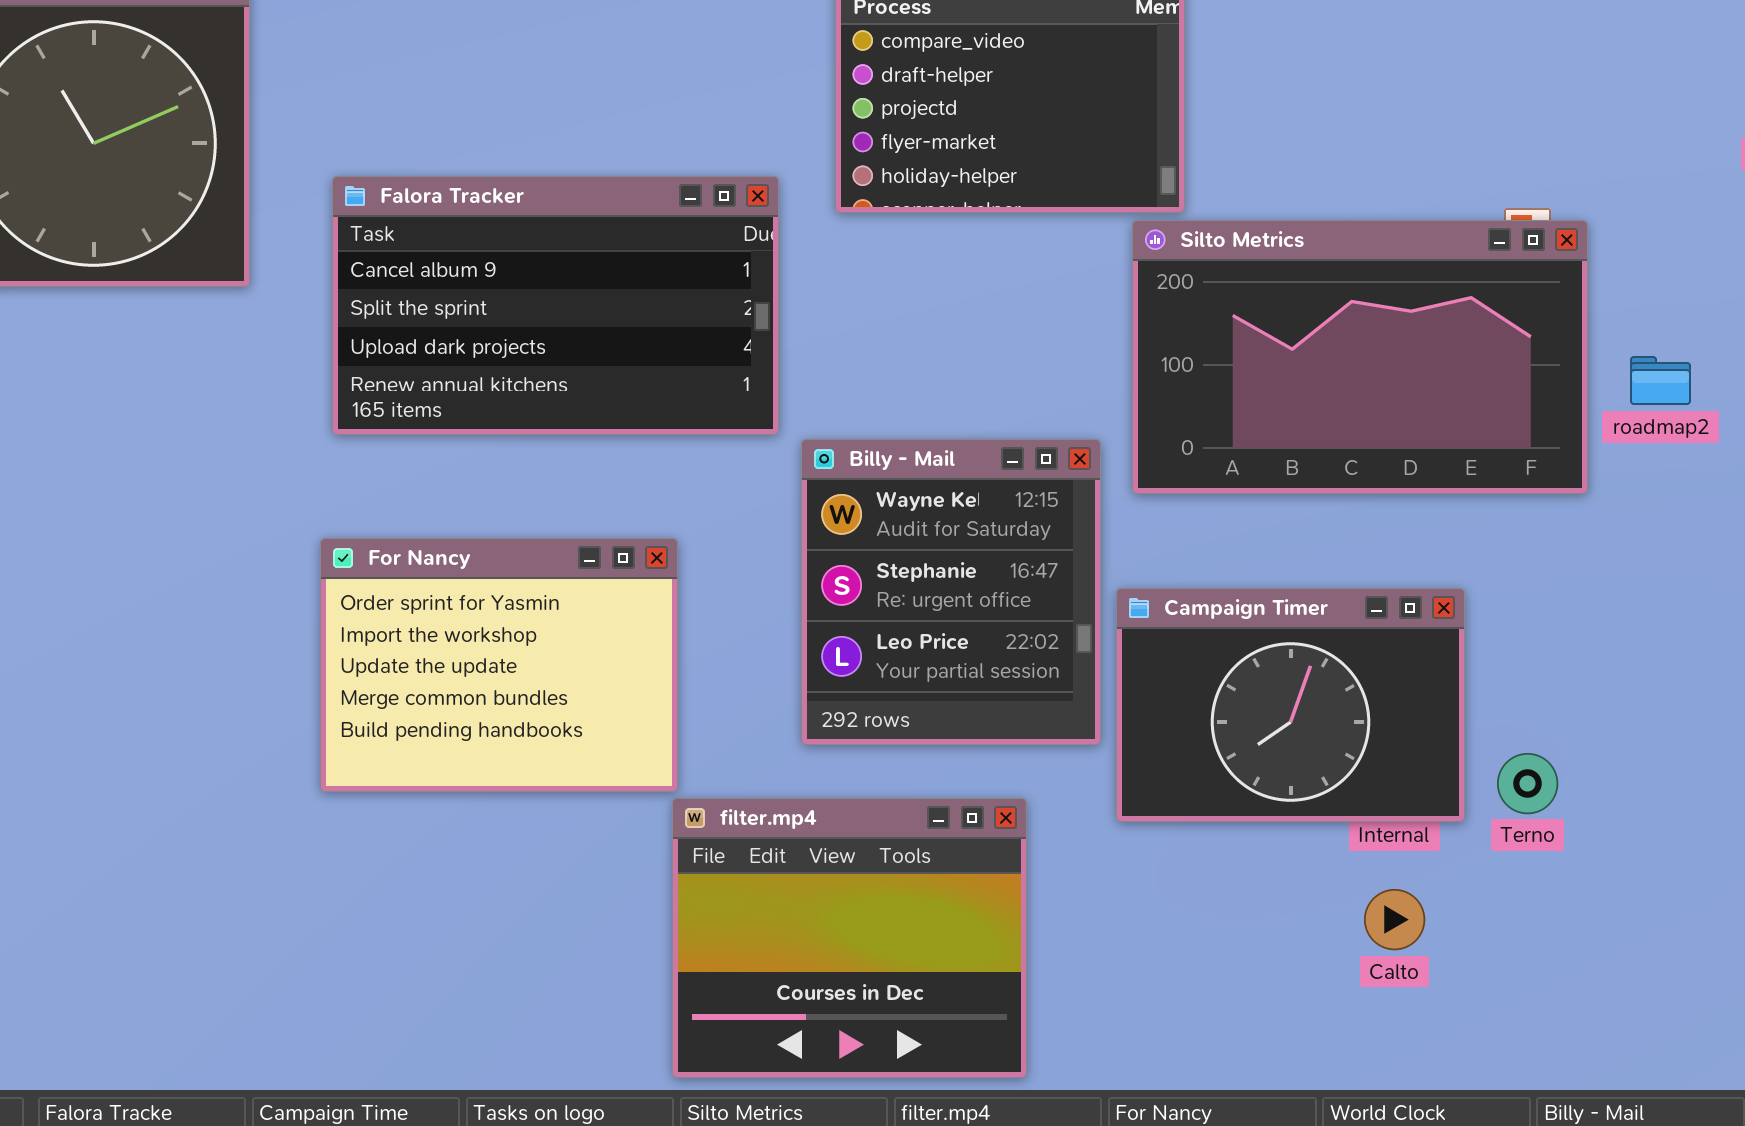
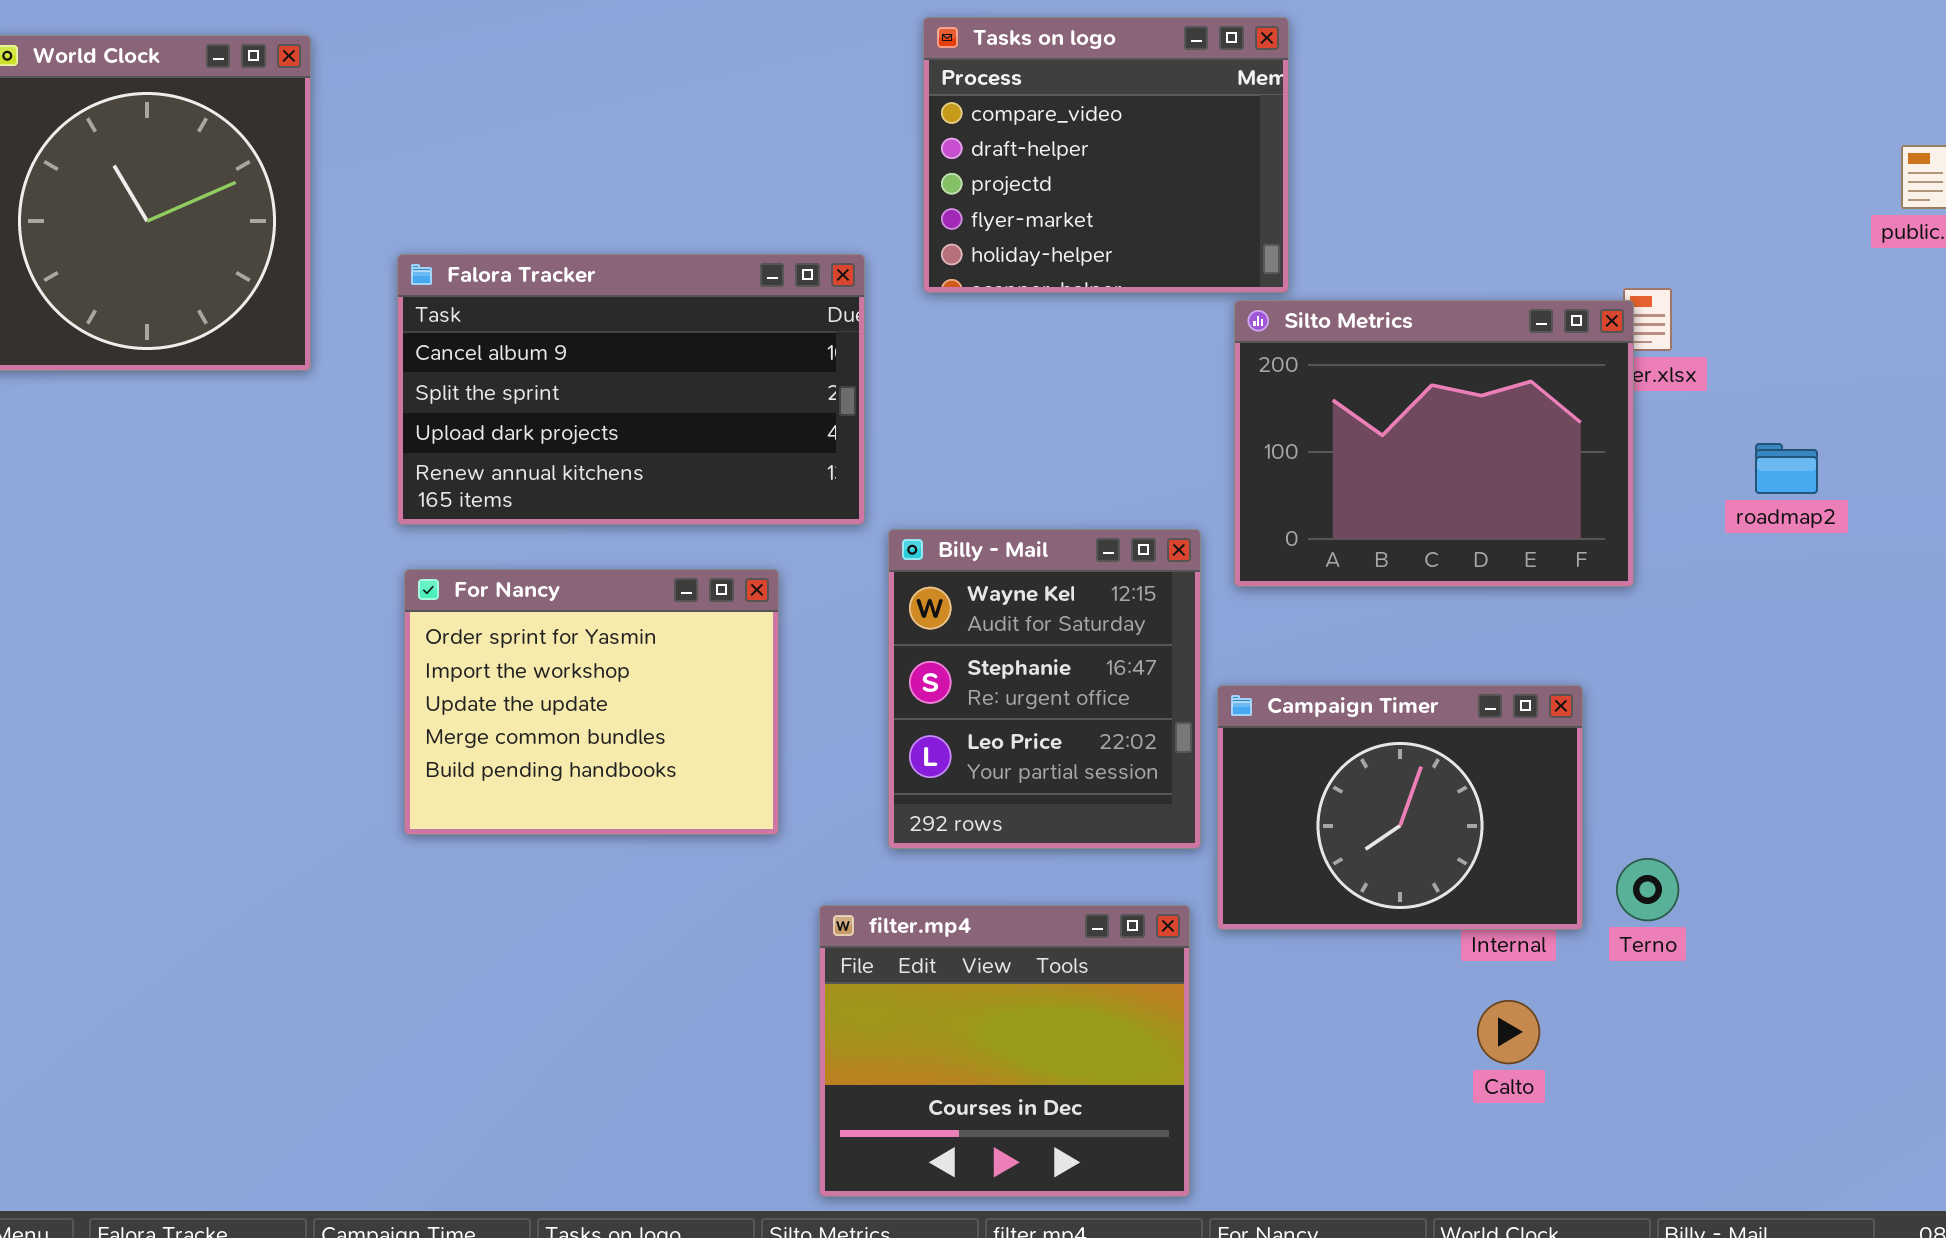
Silto Metrics: [1132,220,1588,494] -> [1234,300,1634,587], resized
For Nancy: [320,538,678,792] -> [404,569,779,835], moved
filter.mp4: [672,798,1027,1078] -> [819,905,1190,1197], moved

